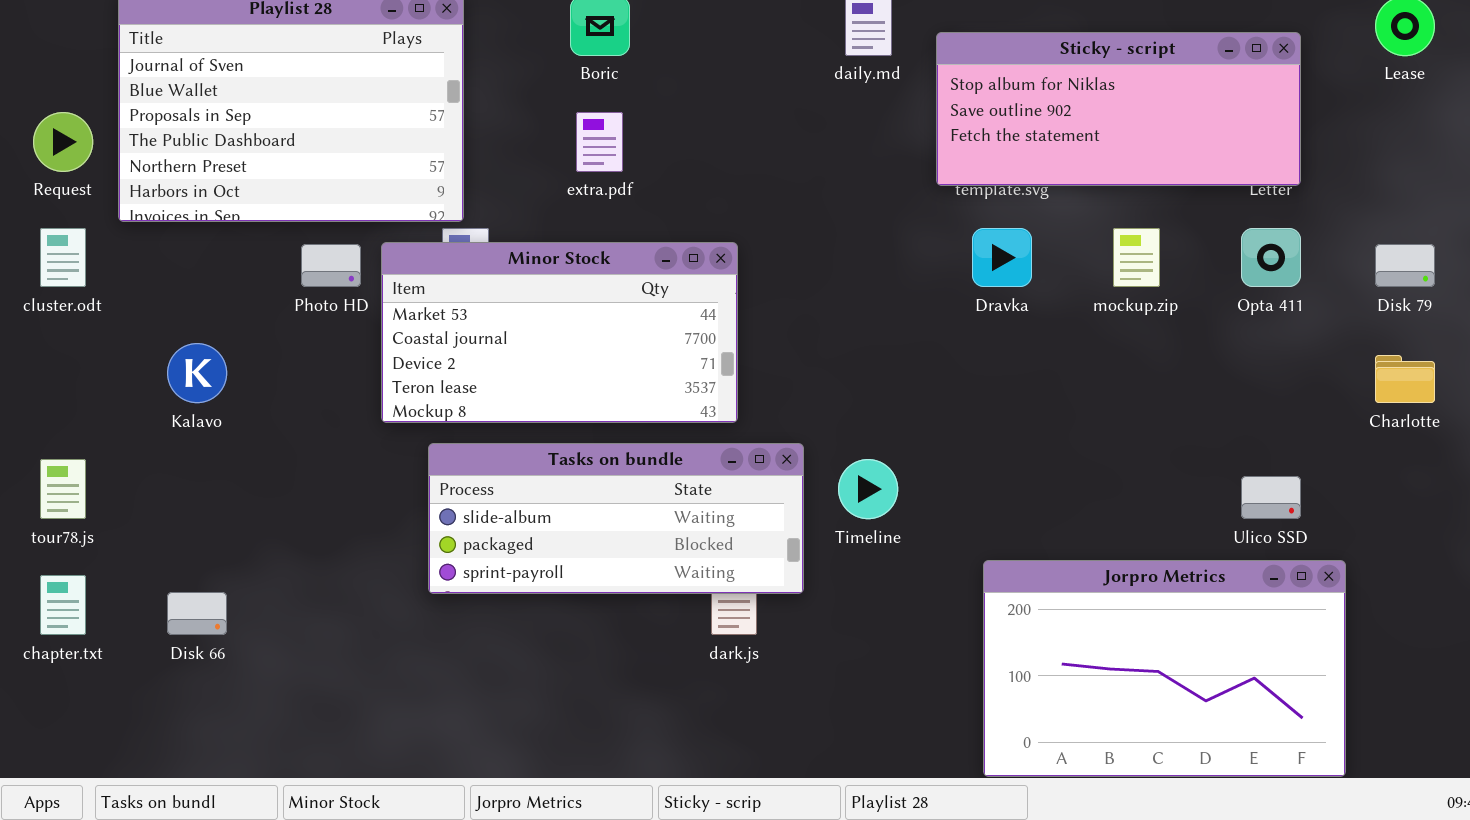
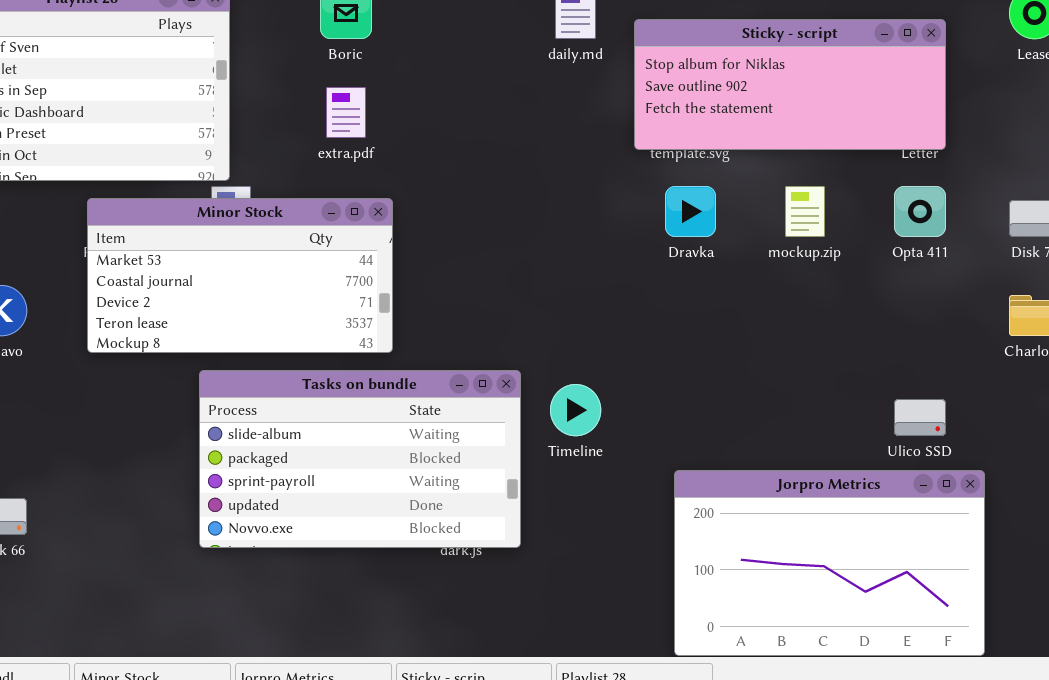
Minor Stock: [381,242,738,423] -> [87,198,393,353], moved
Tasks on bundle: [428,443,804,594] -> [199,370,521,548], resized

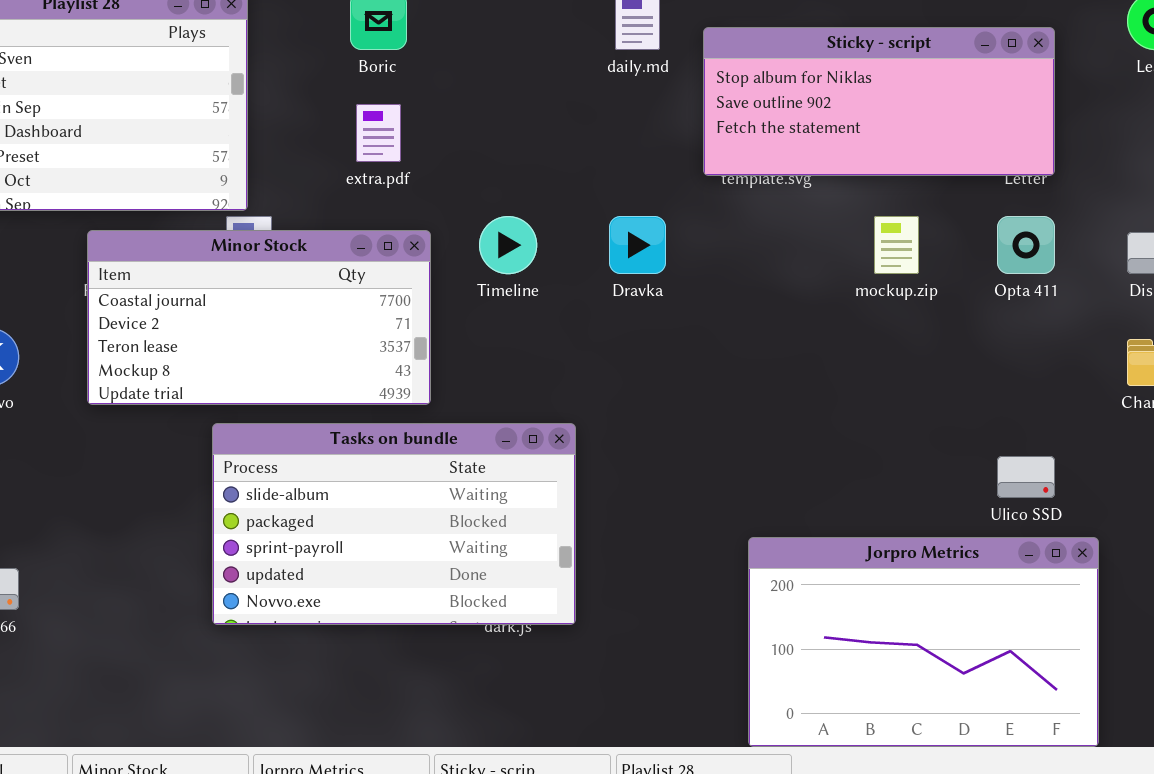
Dravka: [665,186,716,237] -> [609,216,666,274], moved
Minor Stock: [87,198,393,353] -> [87,230,431,405], scrolled down 1 row
Timeline: [550,384,601,436] -> [479,216,537,274], moved

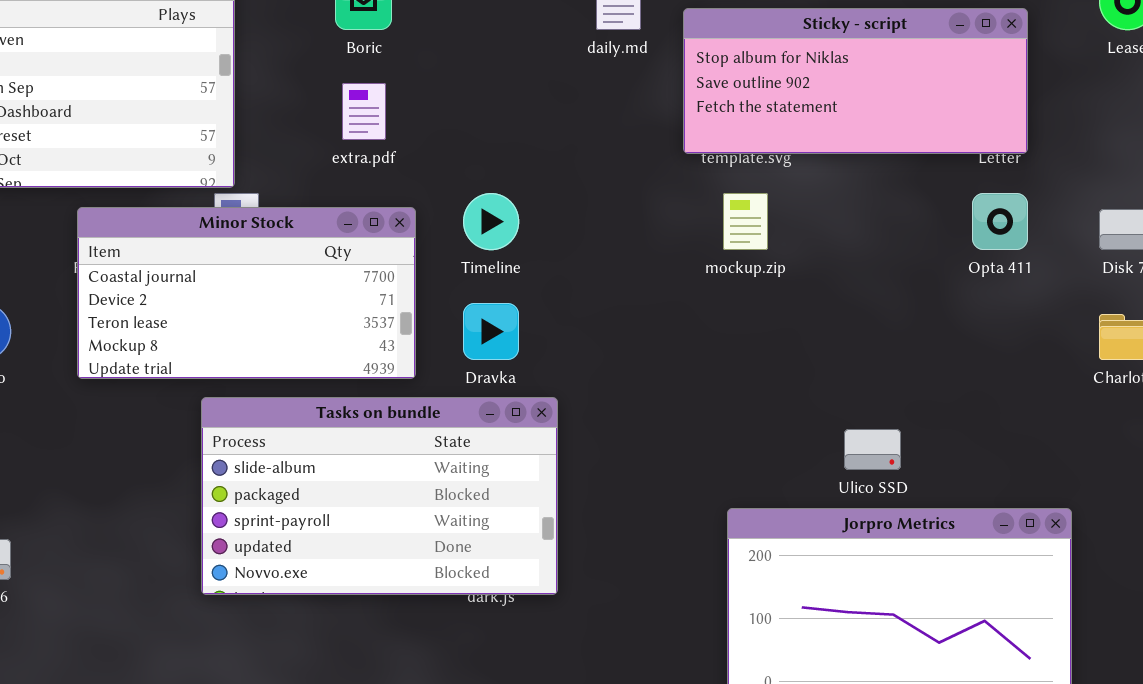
Dravka: [609,216,666,274] -> [463,303,519,360], moved
mockup.zip: [874,216,919,274] -> [723,193,768,250], moved
Ulico SSD: [997,456,1055,498] -> [844,429,901,470], moved

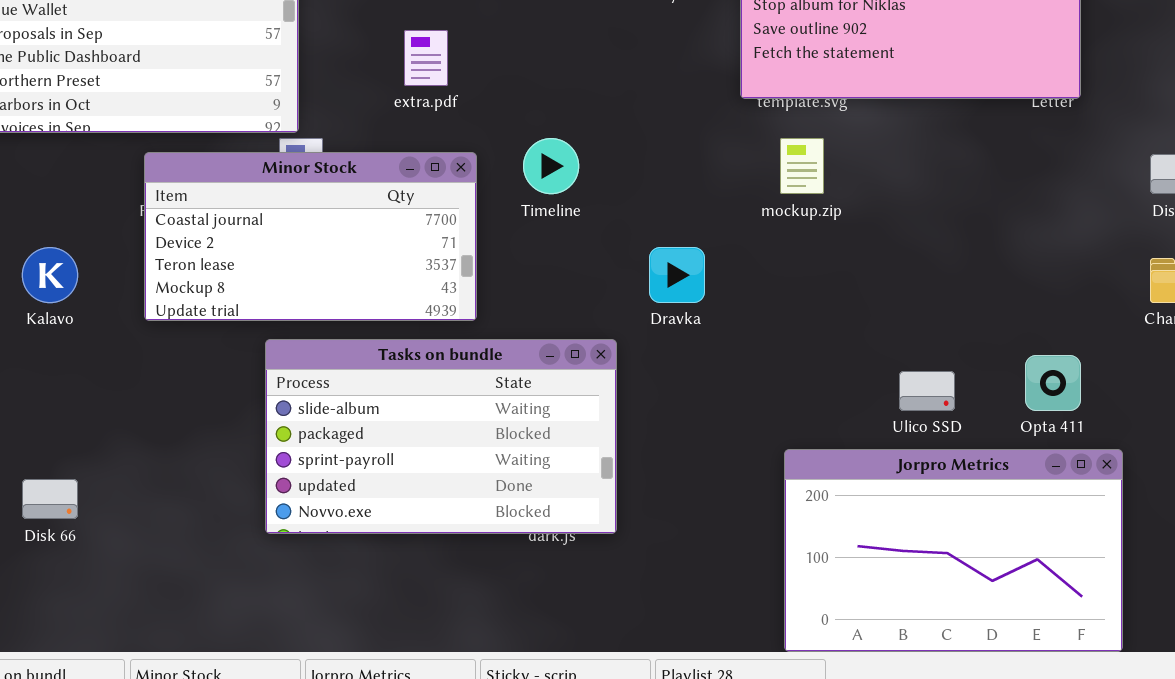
Opta 411: [972,193,1028,250] -> [1025,355,1081,411], moved
Dravka: [463,303,519,360] -> [649,247,705,303], moved

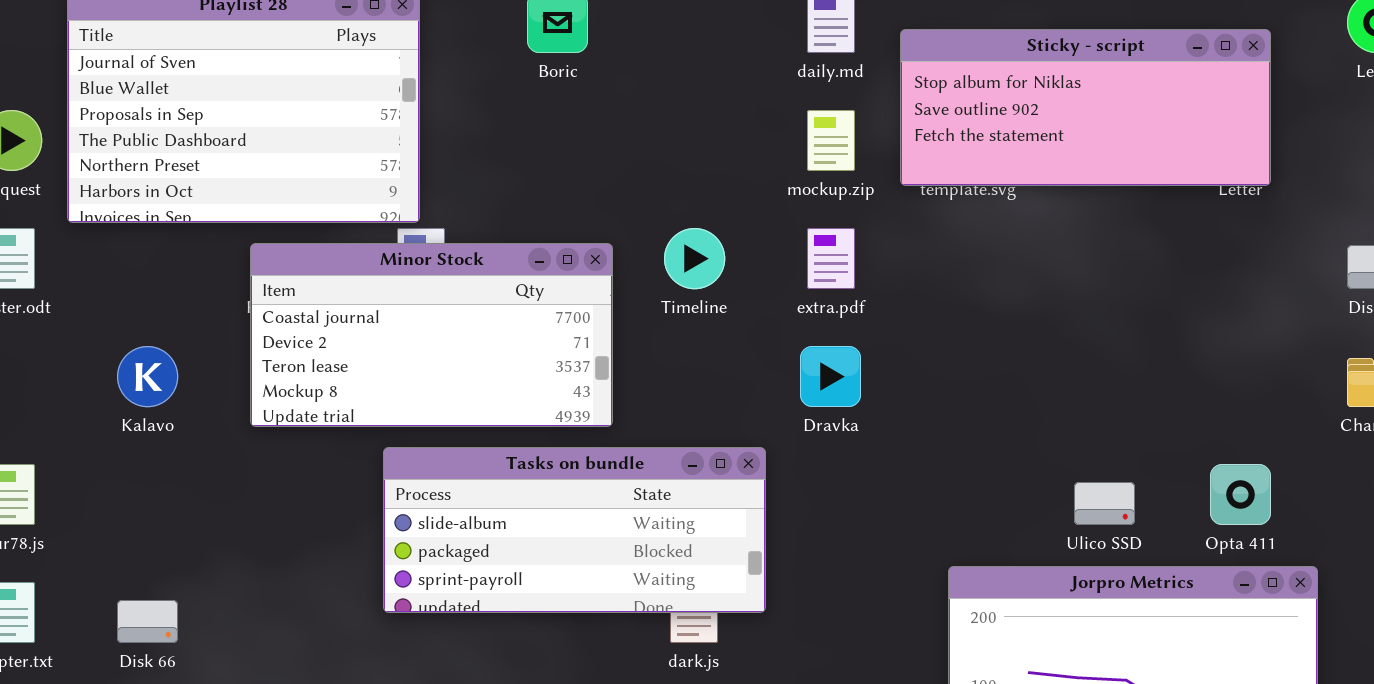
extra.pdf: [404,30,448,86] -> [807,228,855,289], moved
mockup.zip: [780,138,824,194] -> [807,110,855,171], moved
Tasks on bundle: [265,339,617,534] -> [383,447,766,613], resized

